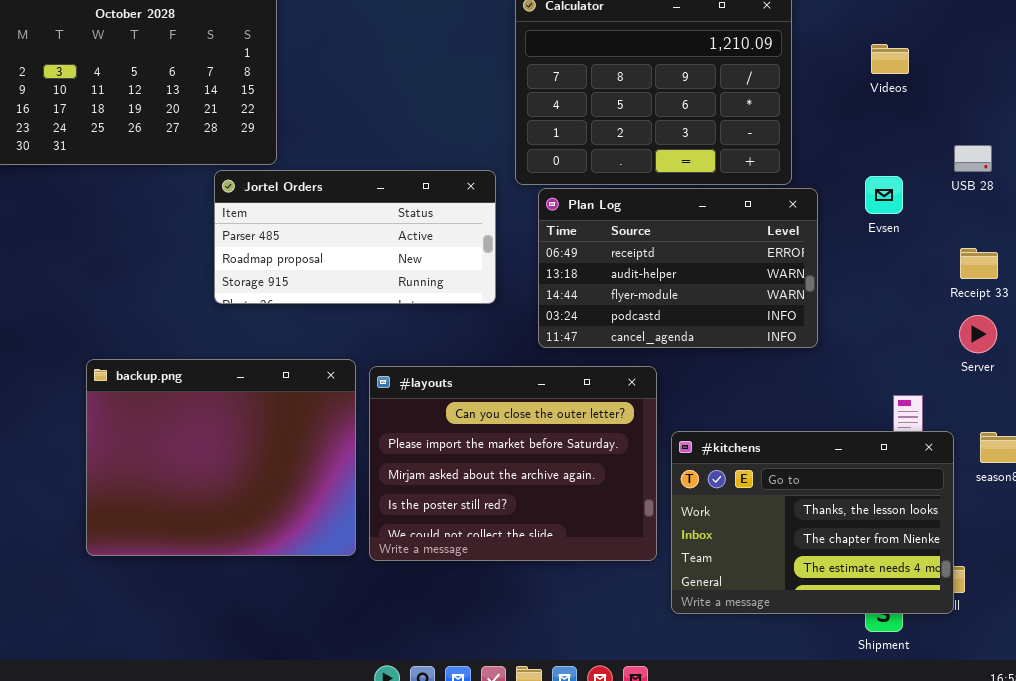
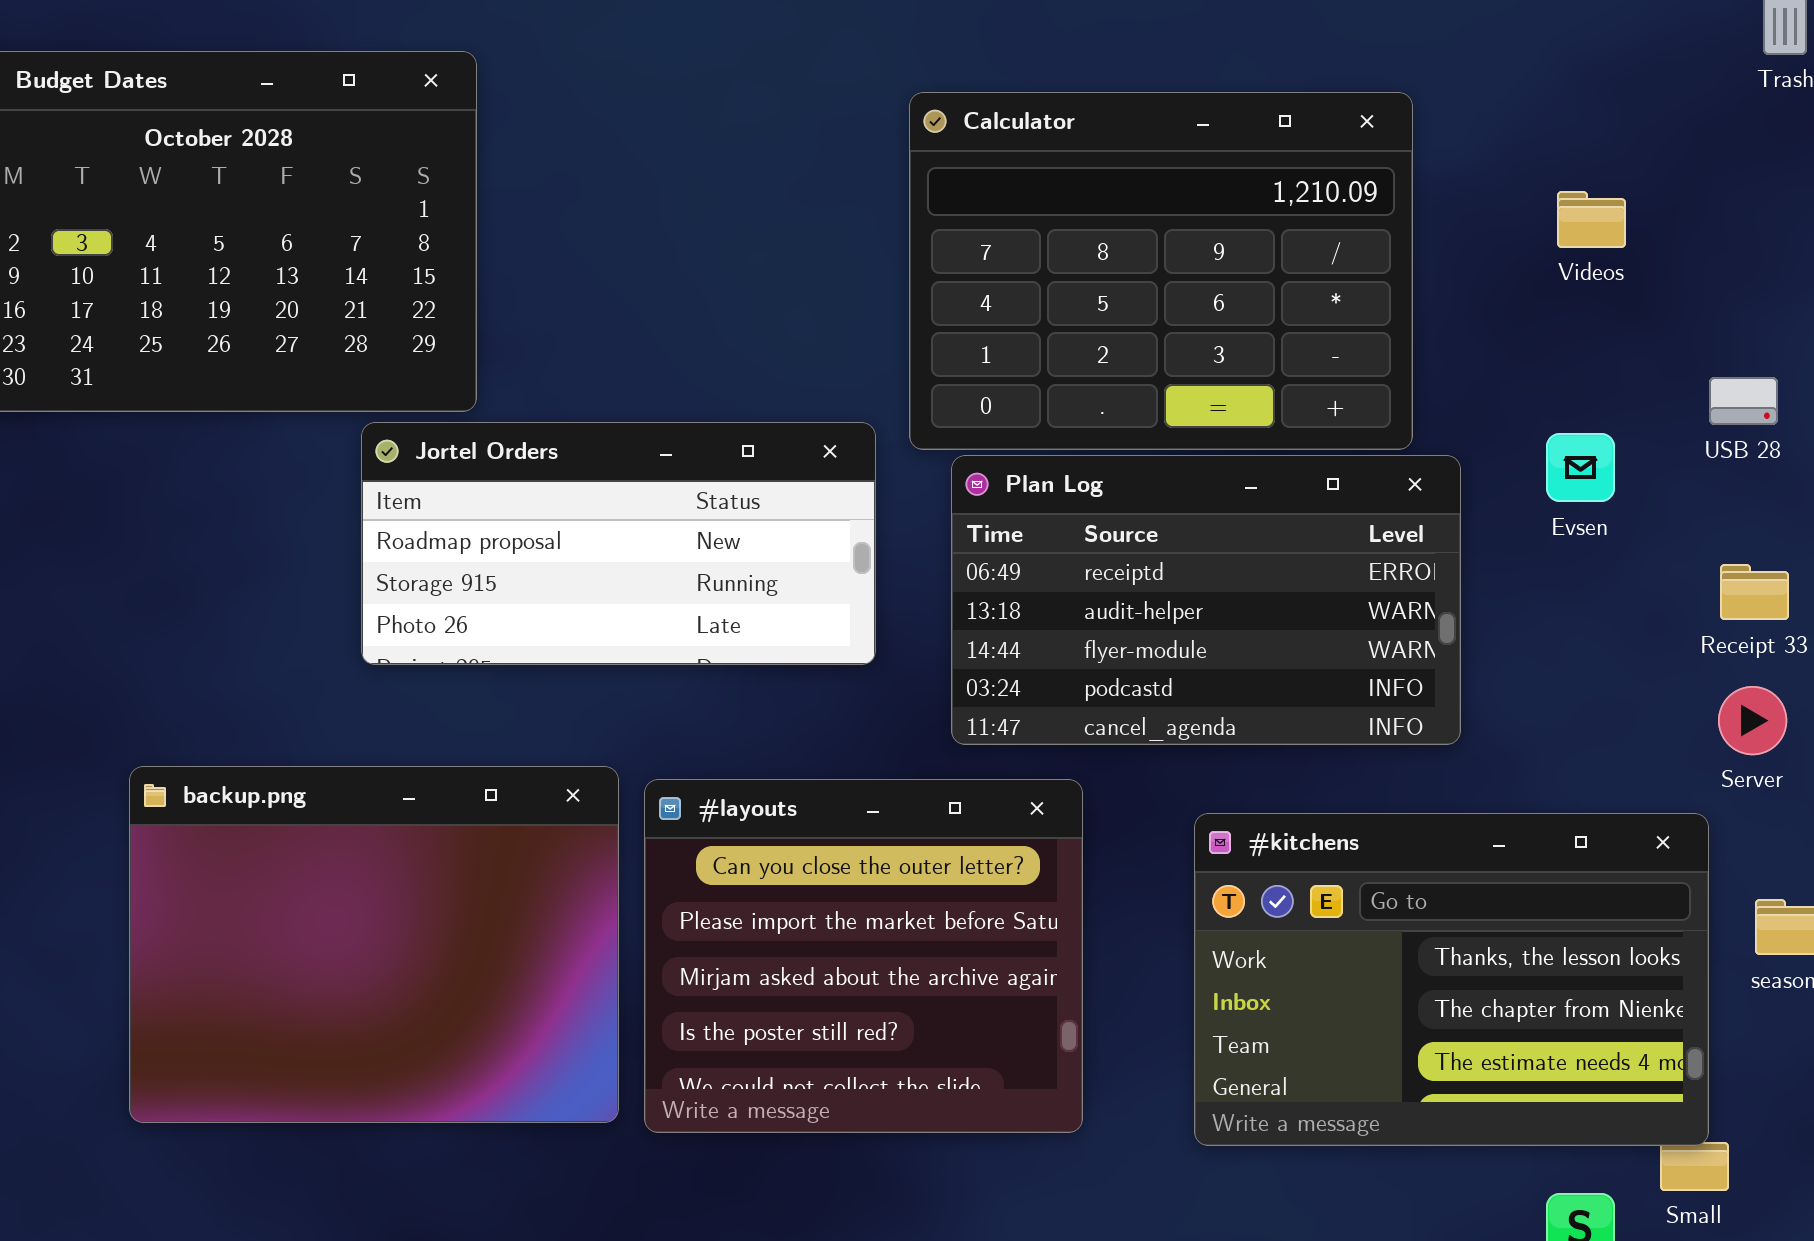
Jortel Orders: [214,170,496,304] -> [361,422,876,665], scrolled down 1 row
#layouts: [369,366,657,561] -> [644,779,1083,1133], resized
#kitchens: [671,431,954,614] -> [1194,813,1709,1146], moved

